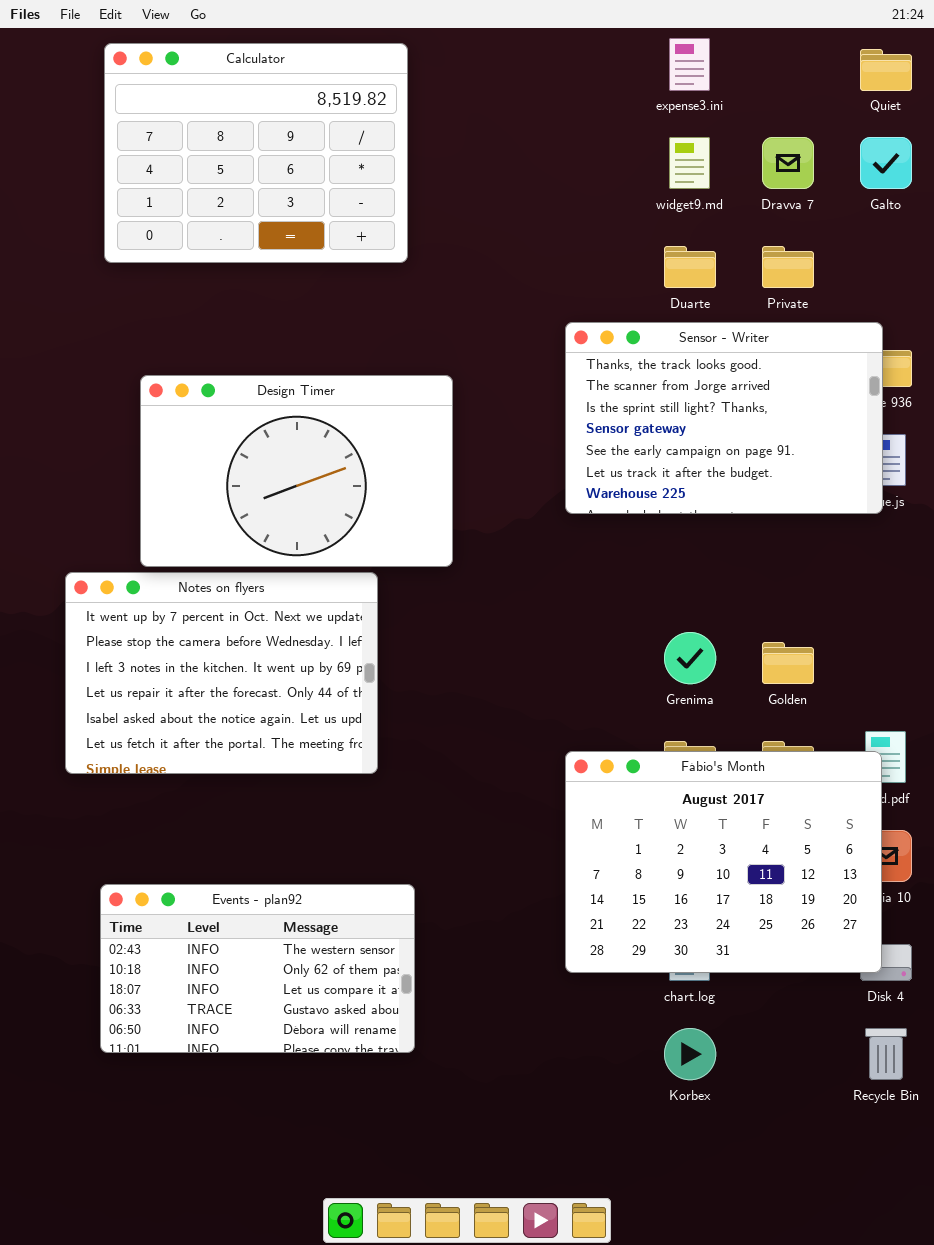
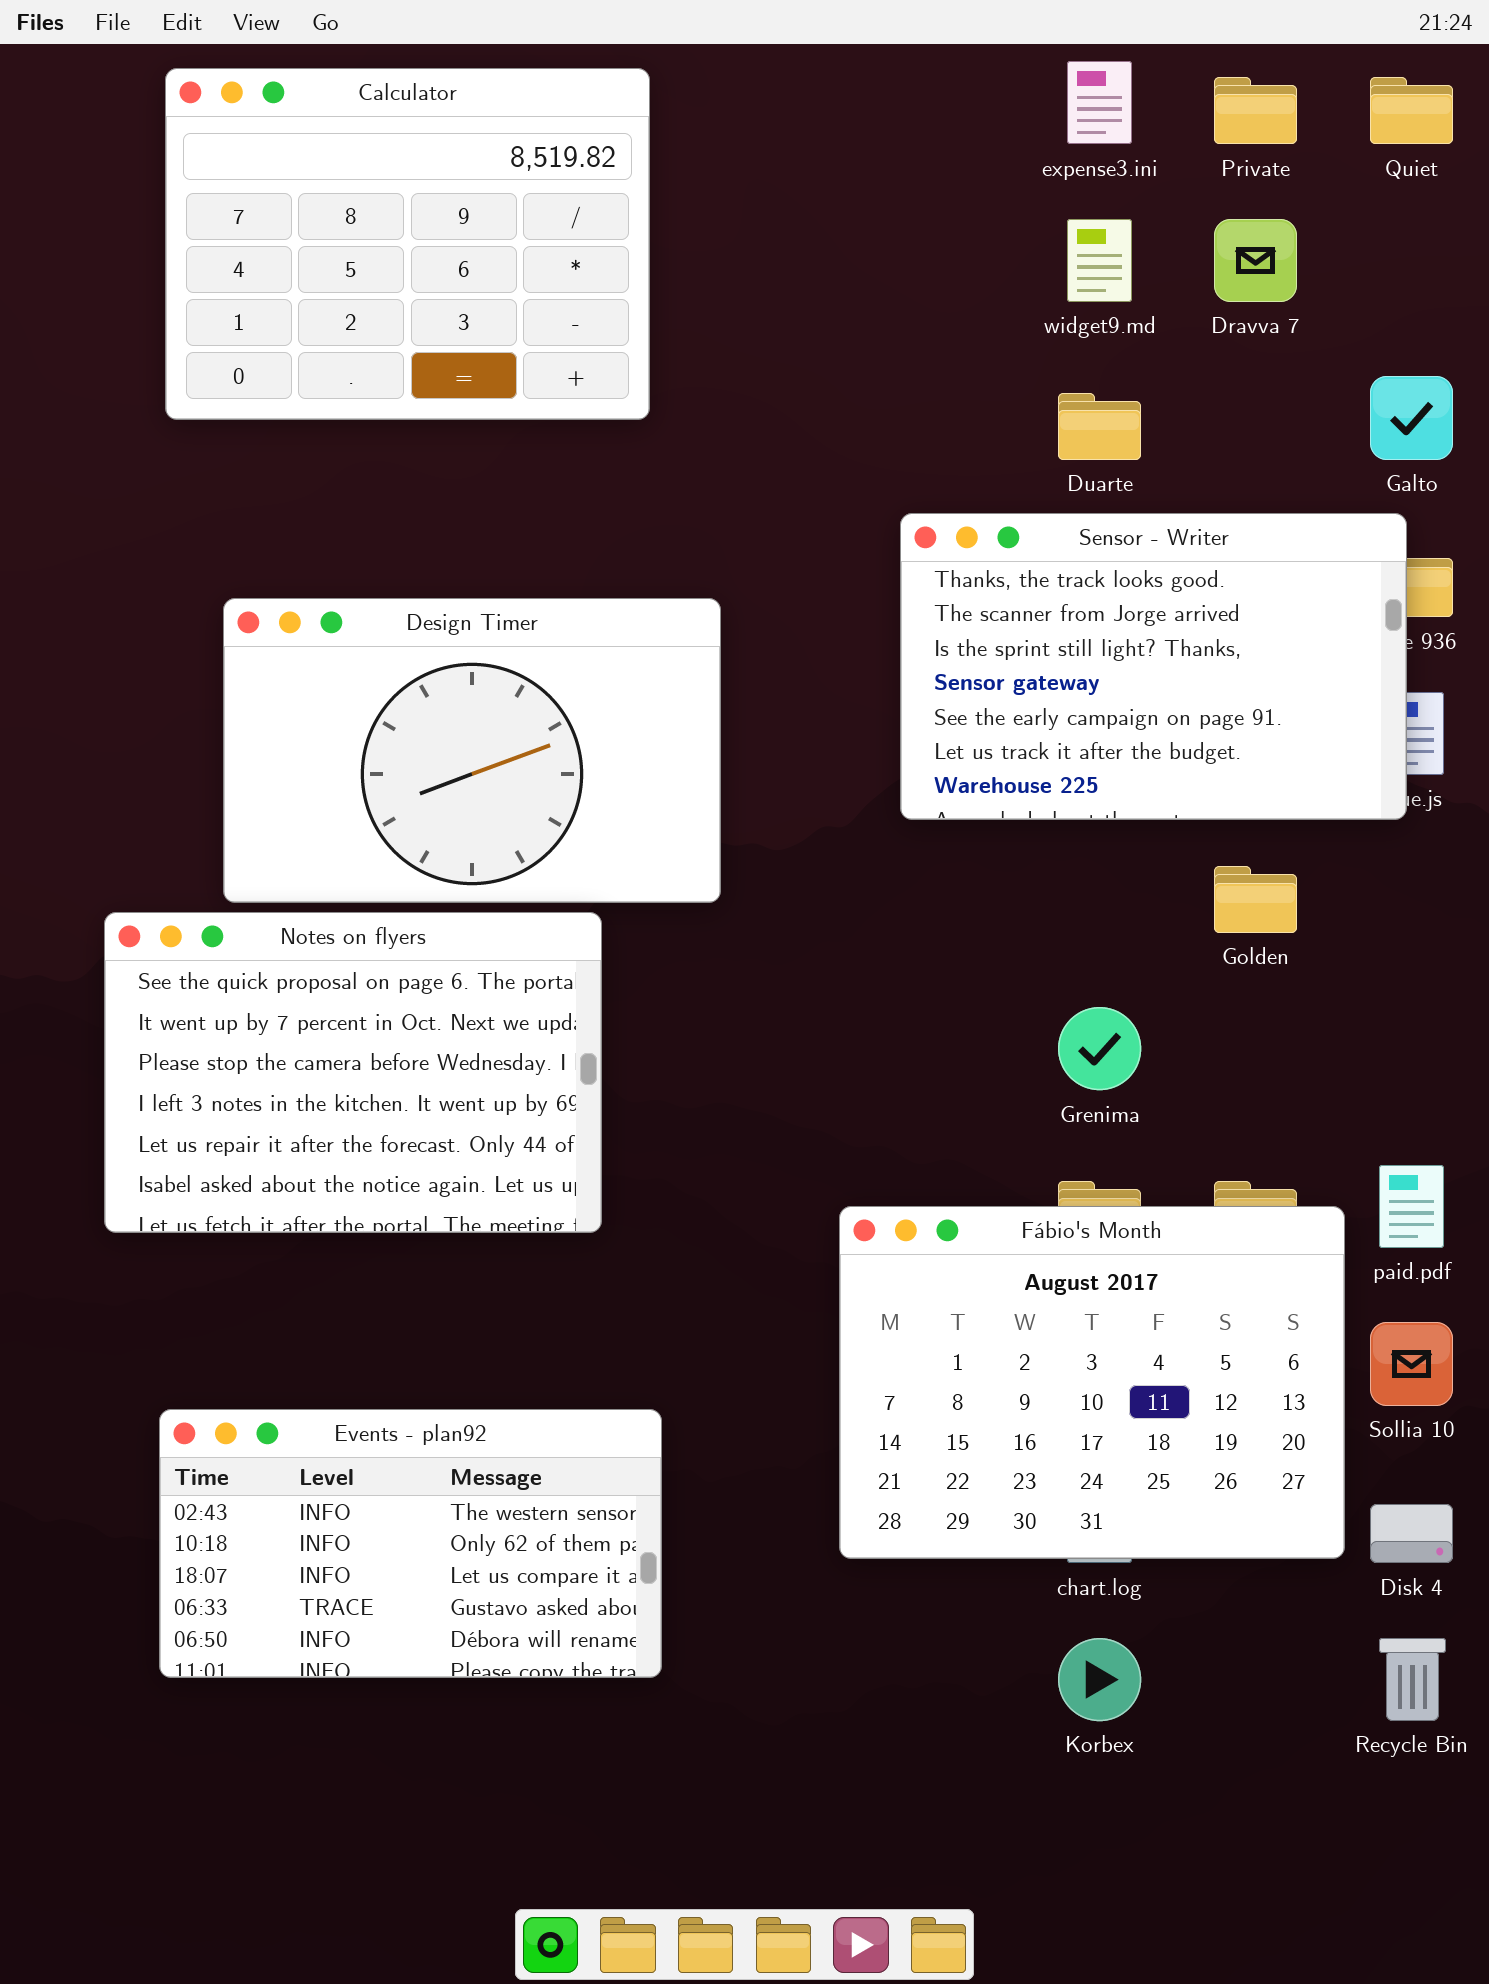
Galto: [860,137,912,189] -> [1370,376,1453,460], moved
Private: [762,246,814,288] -> [1214,77,1297,144], moved
Notes on flyers: [65,572,378,774] -> [104,912,602,1233], scrolled up 1 row
Golden: [762,642,814,684] -> [1214,866,1297,933], moved
Fábio's Month: [565,751,882,973] -> [839,1206,1345,1559], moved

